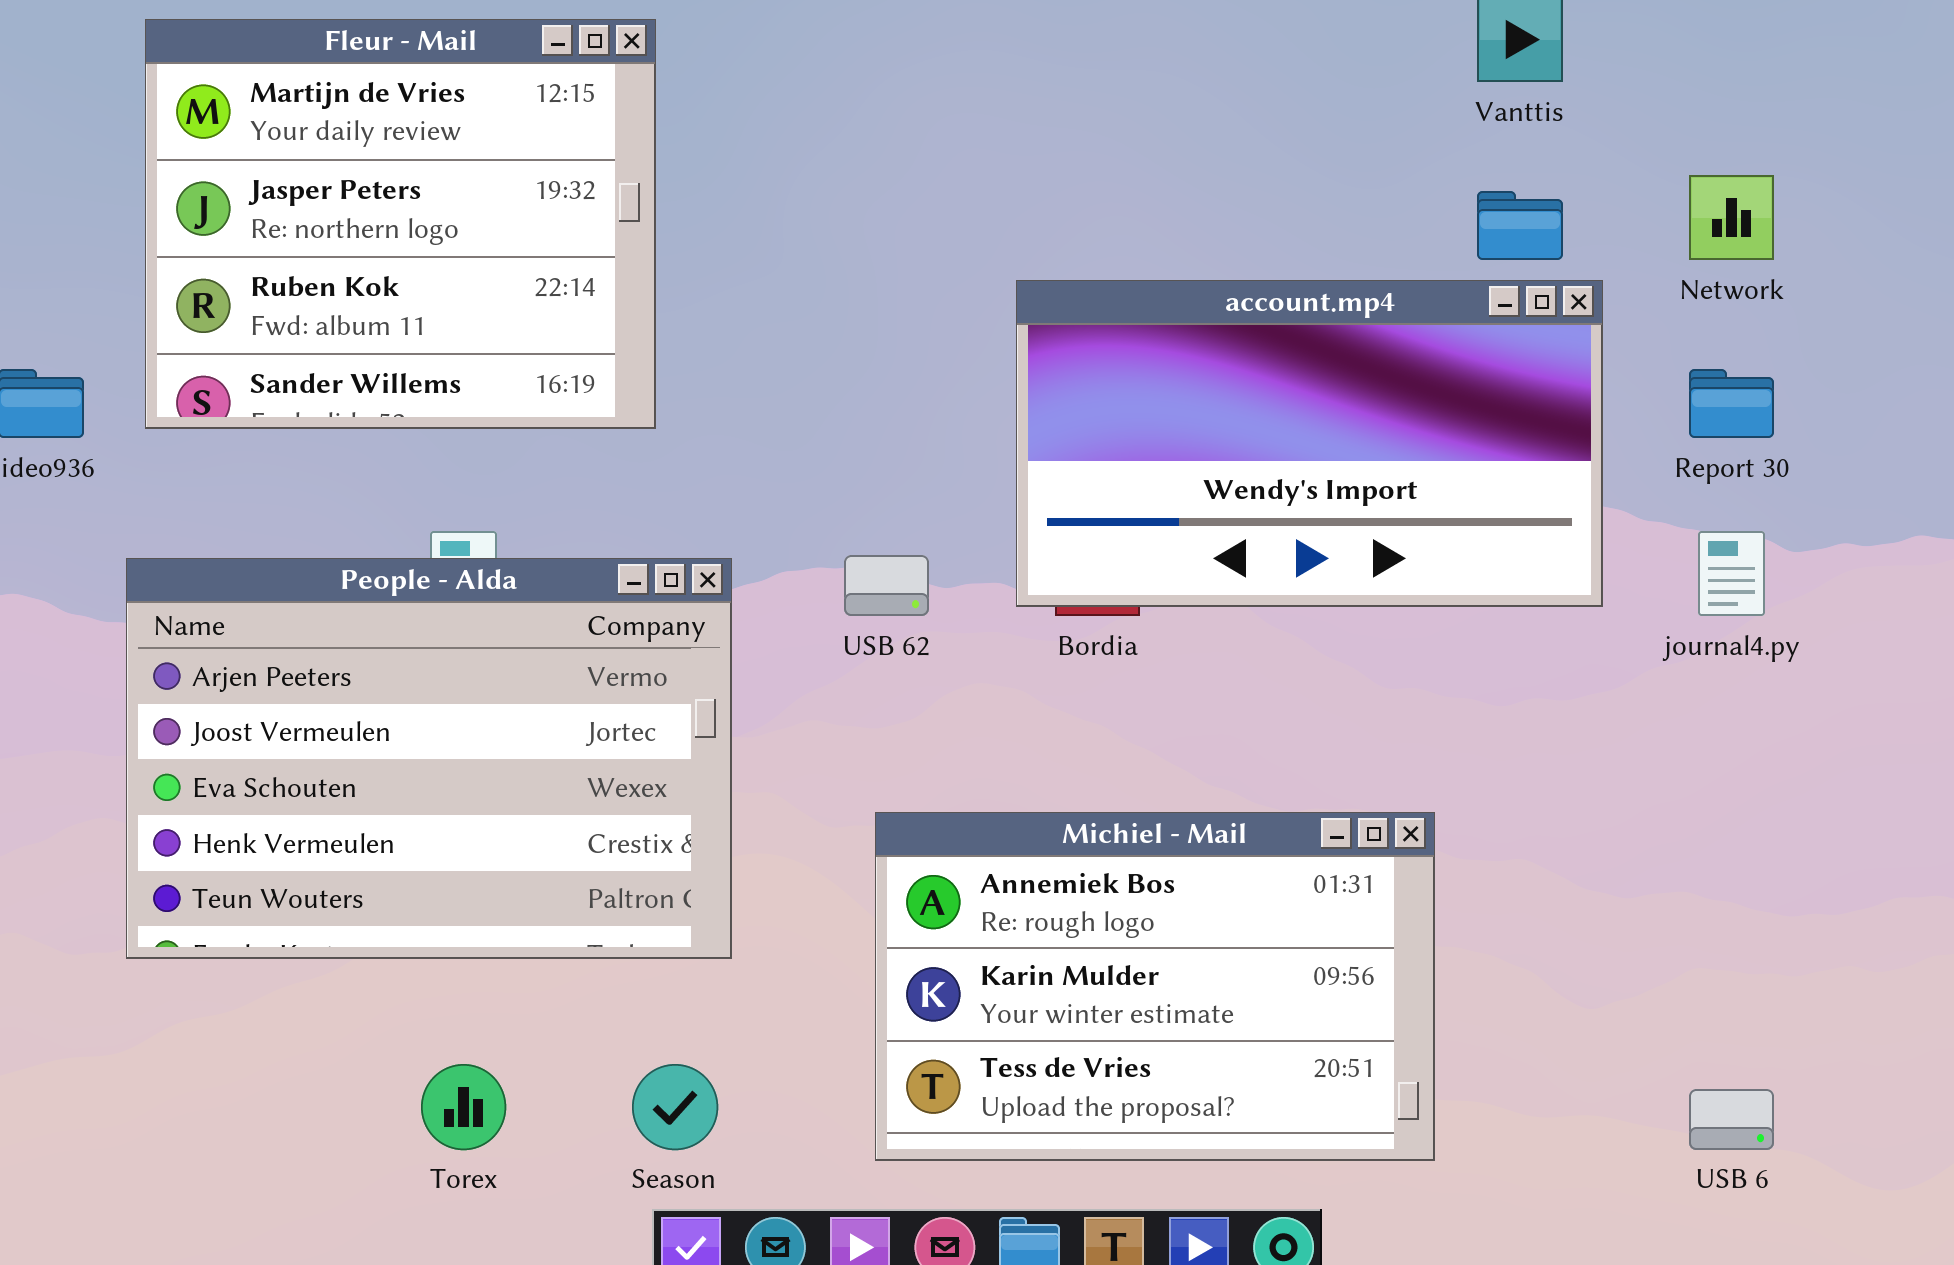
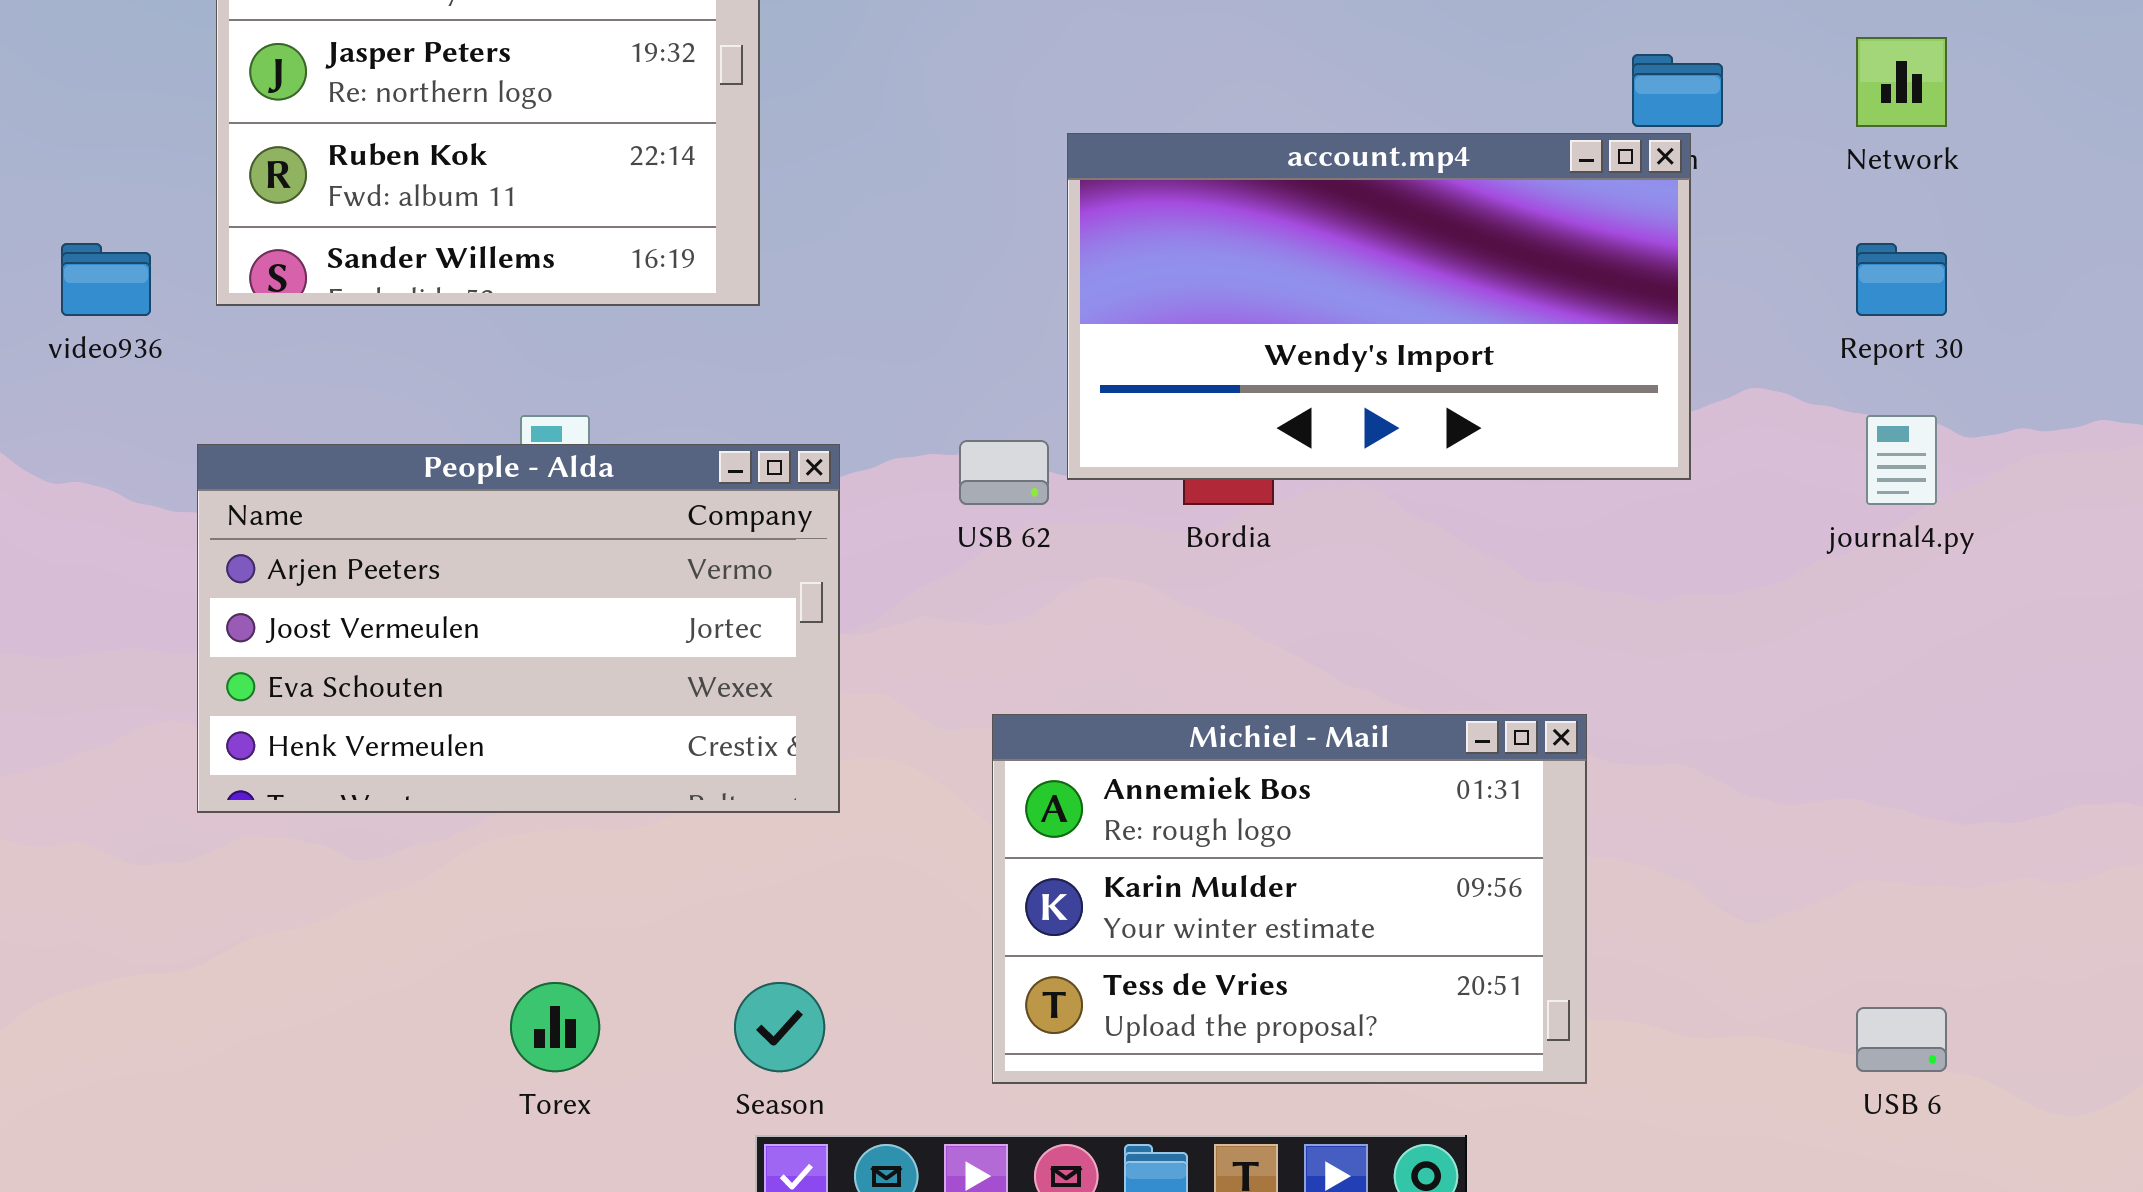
account.mp4: [1016,280,1603,607] -> [1067,133,1691,480], moved
People - Alda: [126,558,732,959] -> [197,444,840,813], resized

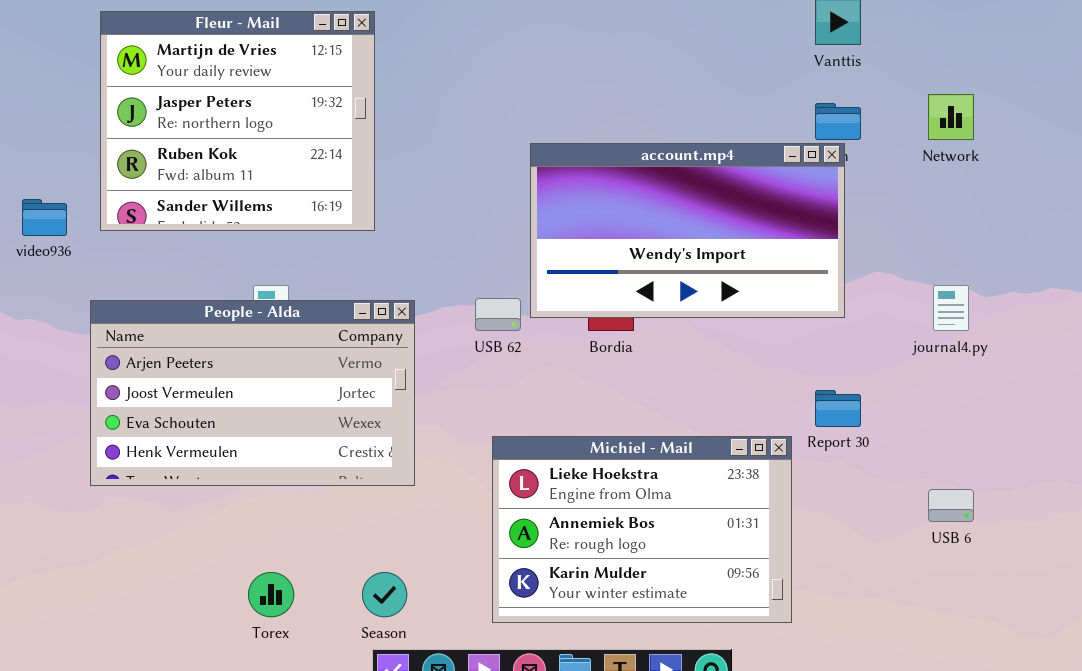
Report 30: [1856,243,1947,316] -> [815,390,861,427], moved
Michiel - Mail: [992,714,1587,1084] -> [492,436,792,623], scrolled up 1 row
USB 6: [1856,1007,1947,1072] -> [928,489,974,522], moved

